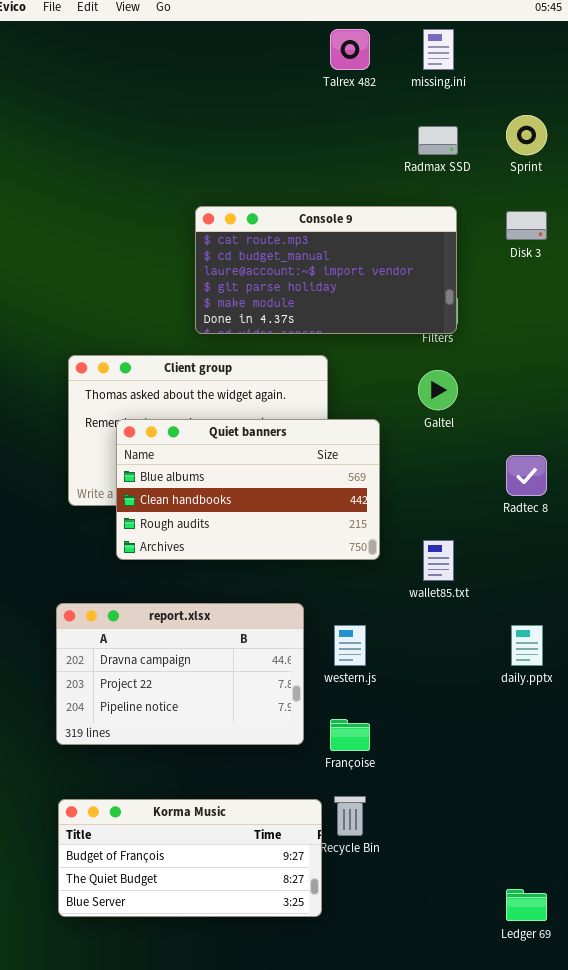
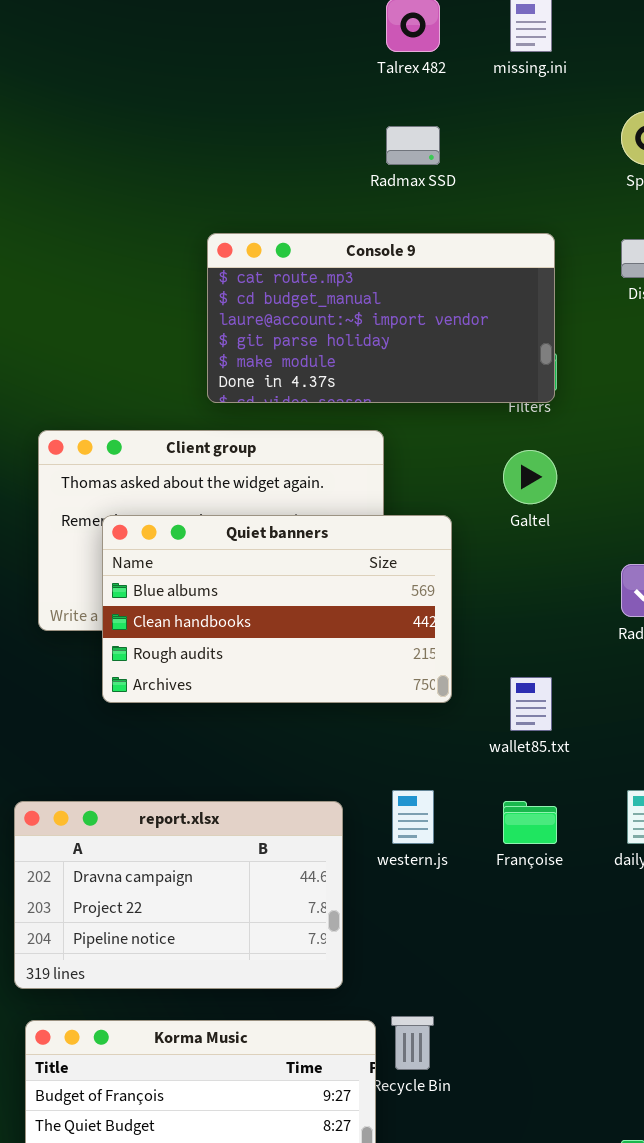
Radmax SSD: [418,126,458,155] -> [386,126,440,165], moved
report.xlsx: [56,603,304,745] -> [14,801,343,989], moved
Françoise: [330,719,370,751] -> [503,801,557,844], moved

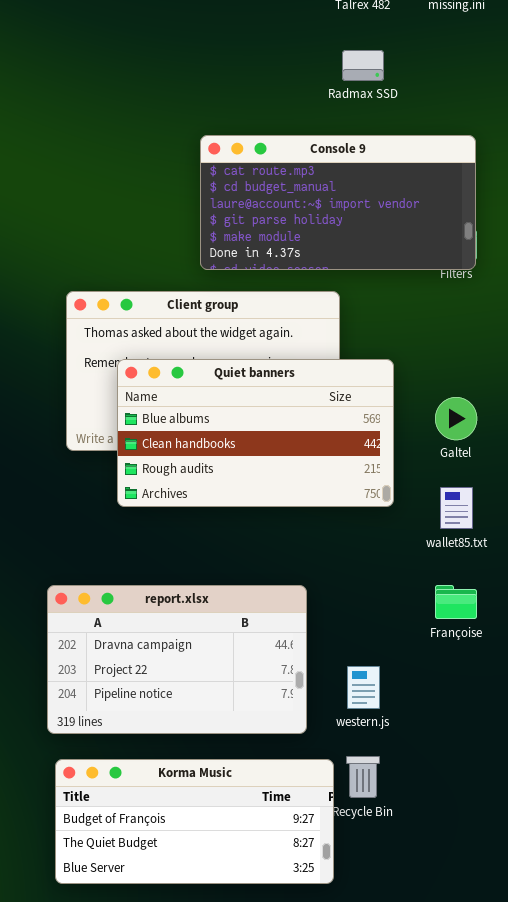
Galtel: [503,450,557,504] -> [435,397,477,440], moved
western.js: [392,790,434,844] -> [347,666,380,709], moved

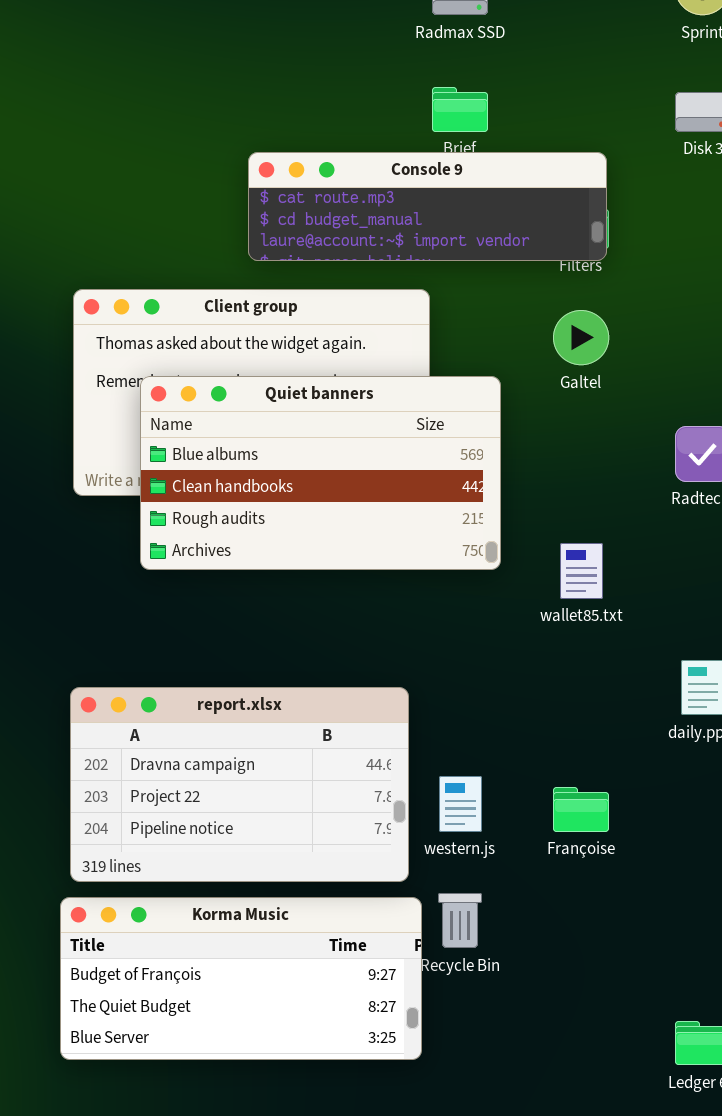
Console 9: [200,135,476,270] -> [248,152,607,261], resized
Galtel: [435,397,477,440] -> [553,310,609,365], moved
report.xlsx: [47,585,307,734] -> [70,687,409,882], moved
Françoise: [435,585,477,619] -> [553,787,609,832], moved

